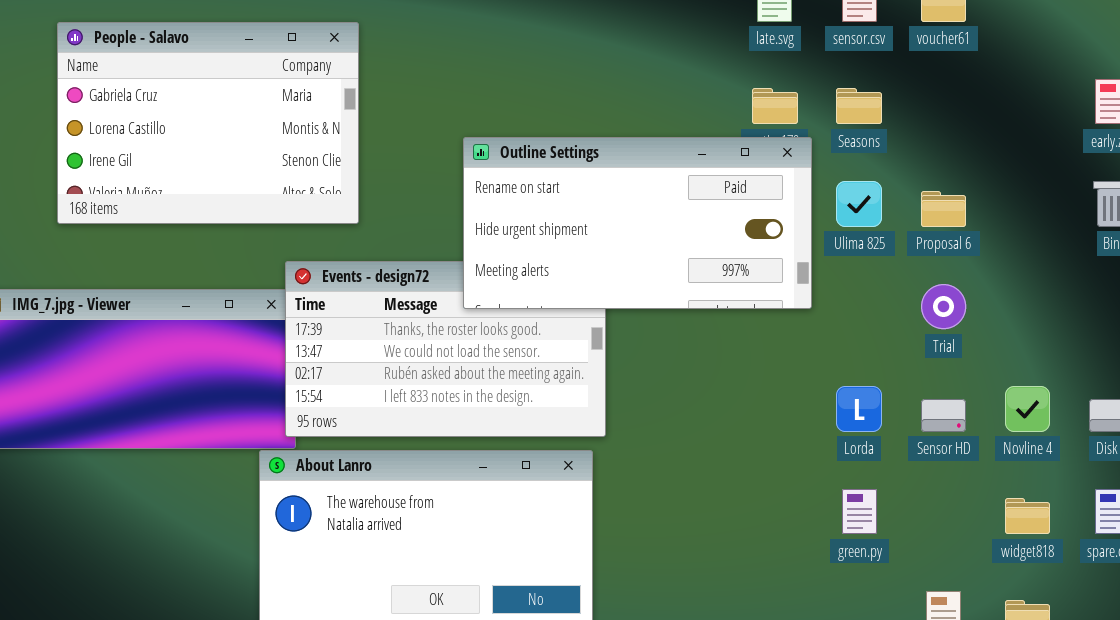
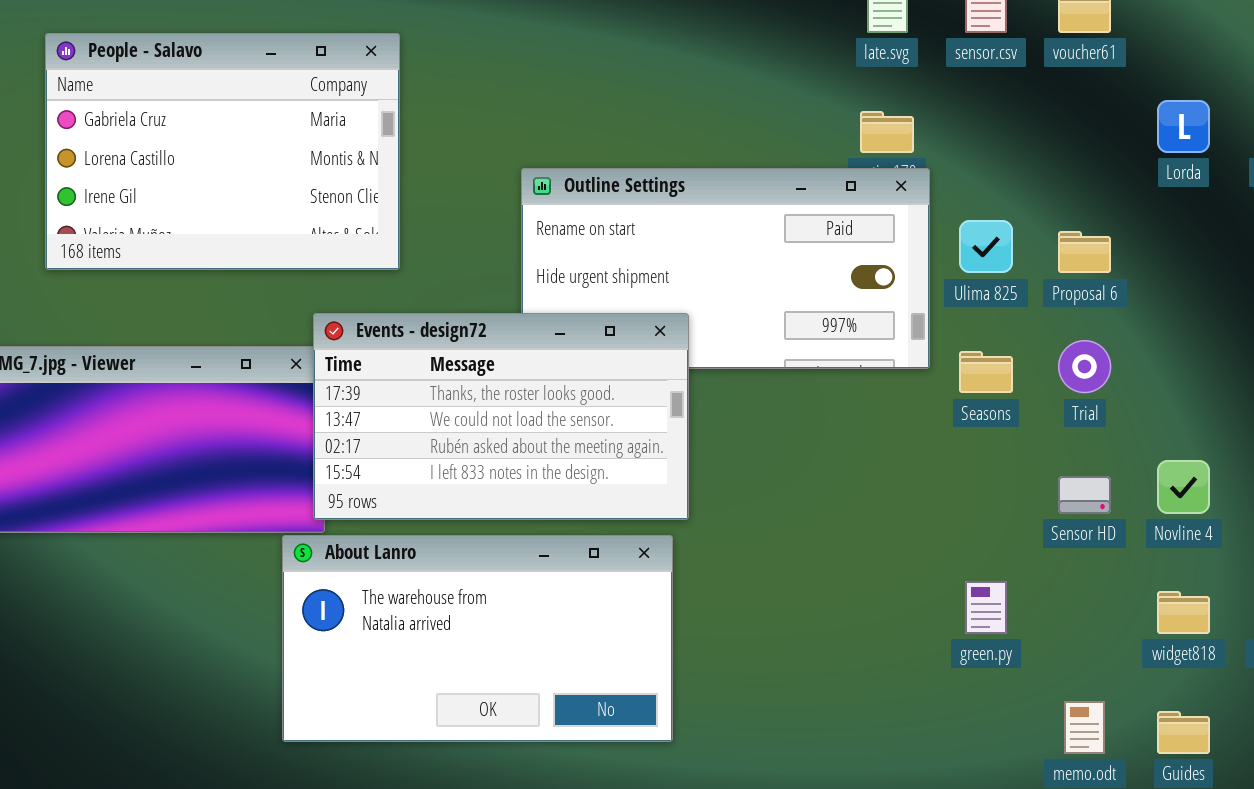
Seasons: [836,88,882,124] -> [959,351,1013,393], moved
Events - design72: [285,261,606,437] -> [313,313,689,520], raised
Lorda: [836,386,882,432] -> [1157,100,1210,153], moved

